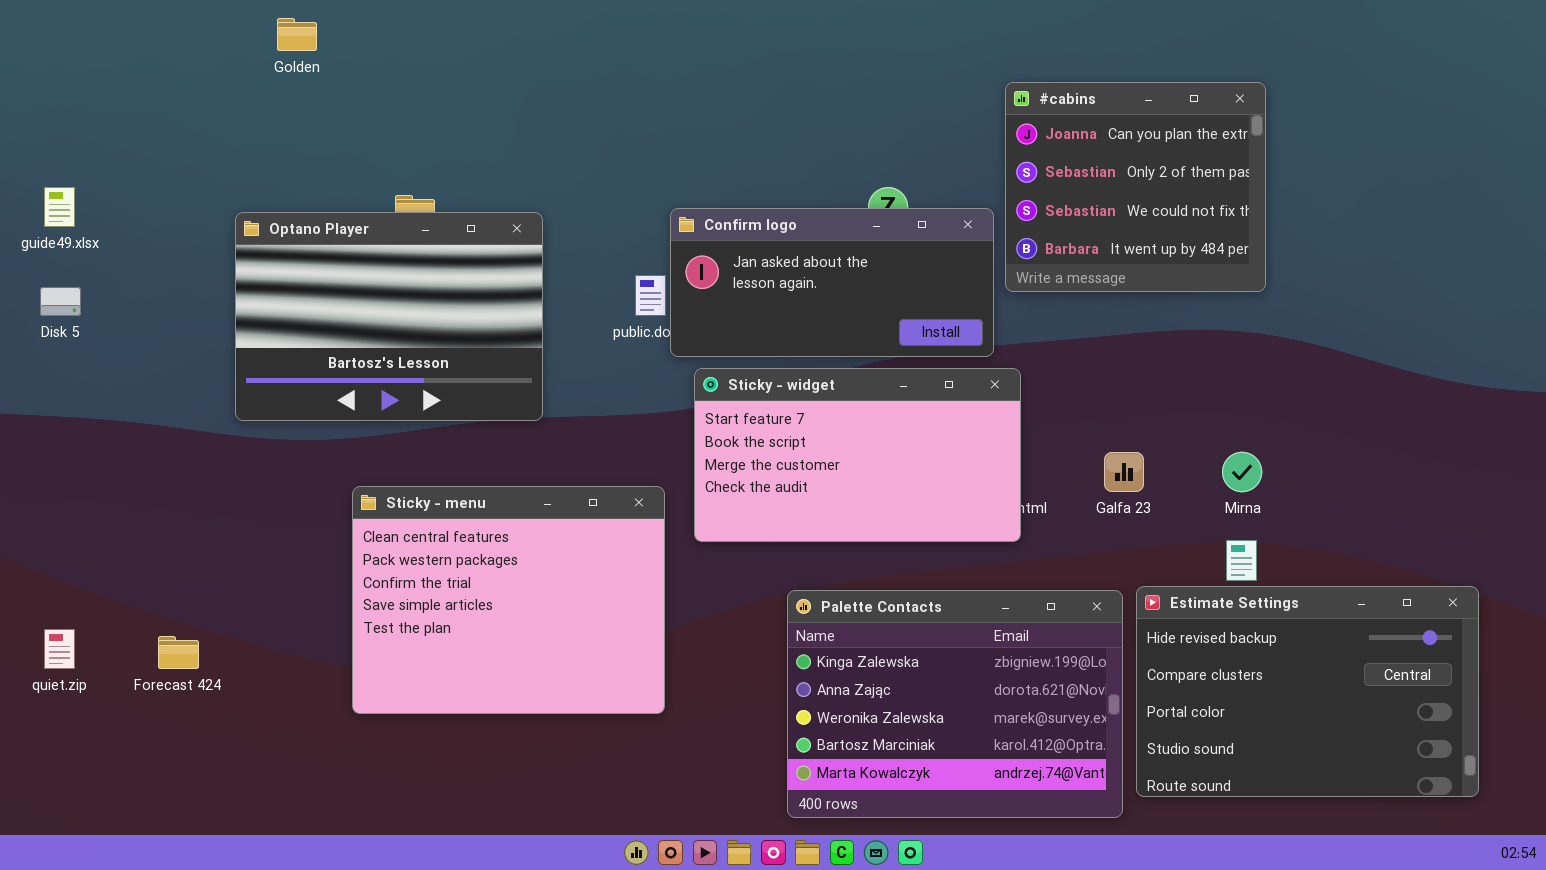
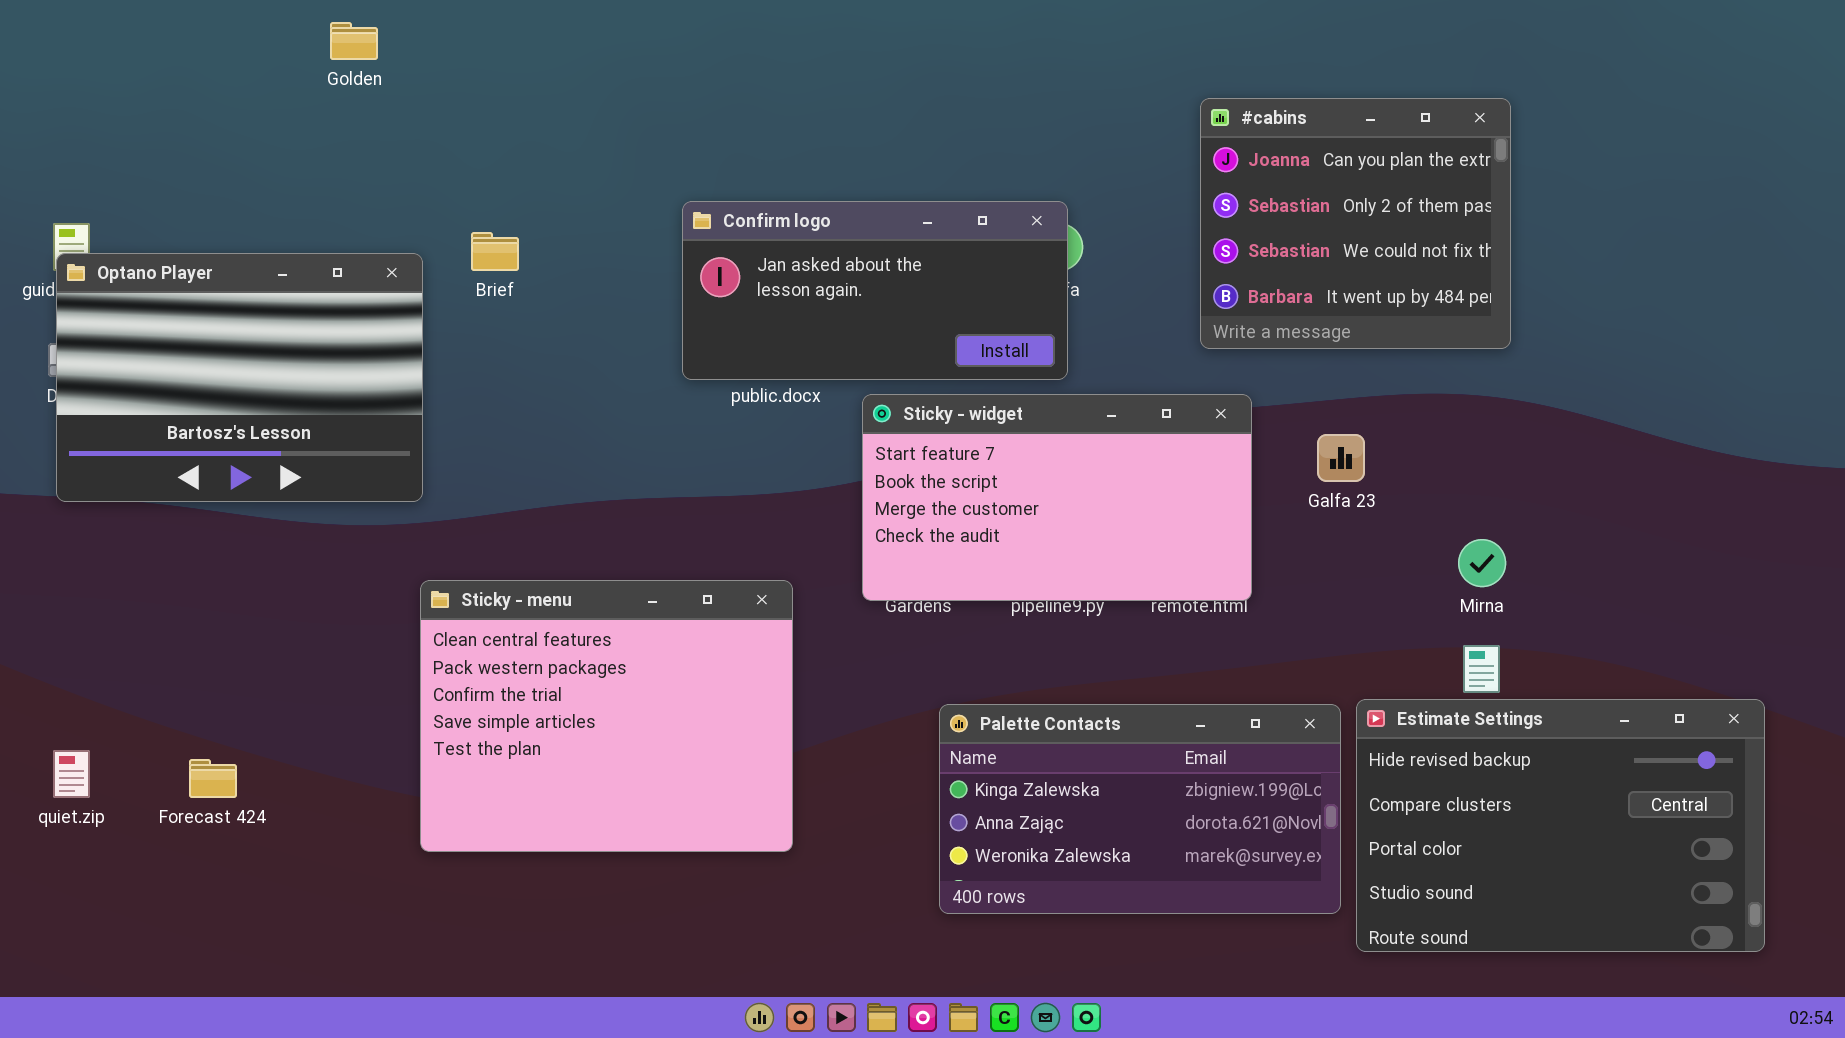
Confirm logo: [670,208,994,357] -> [682,201,1068,380], moved
Optano Player: [235,212,543,421] -> [56,253,423,502], moved
Sticky - widget: [694,368,1021,542] -> [862,394,1252,601], moved
Galfa 23: [1104,452,1144,492] -> [1317,434,1365,482], moved
Palette Contacts: [787,590,1123,818] -> [939,704,1341,914], resized

